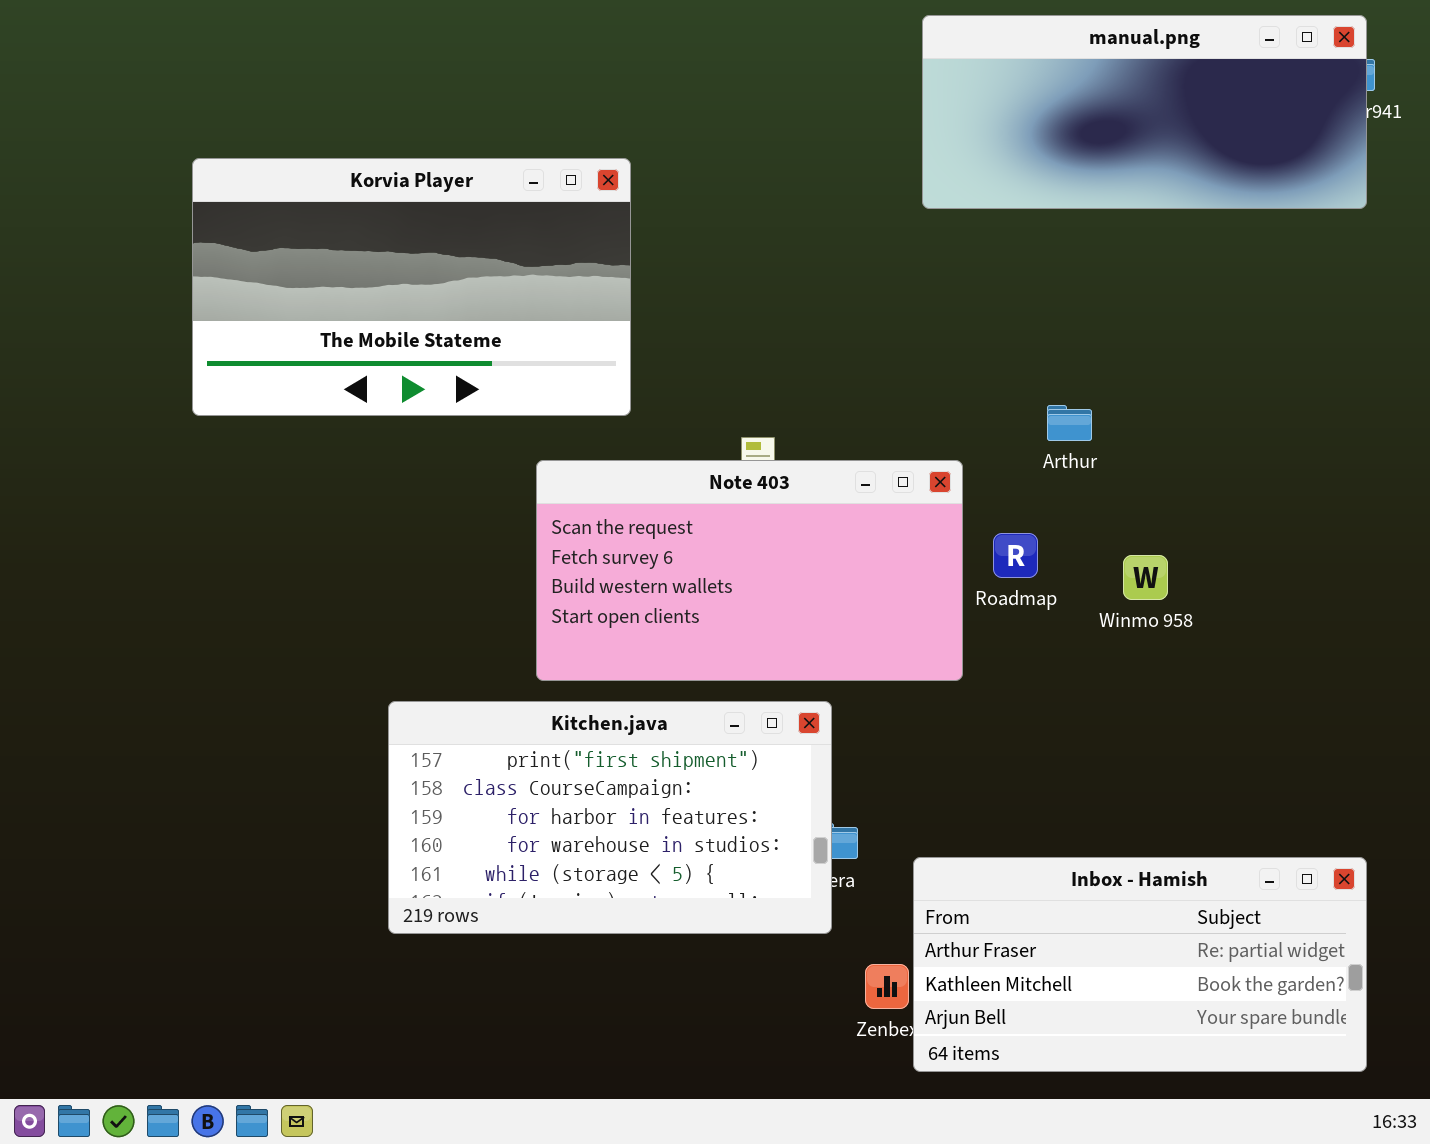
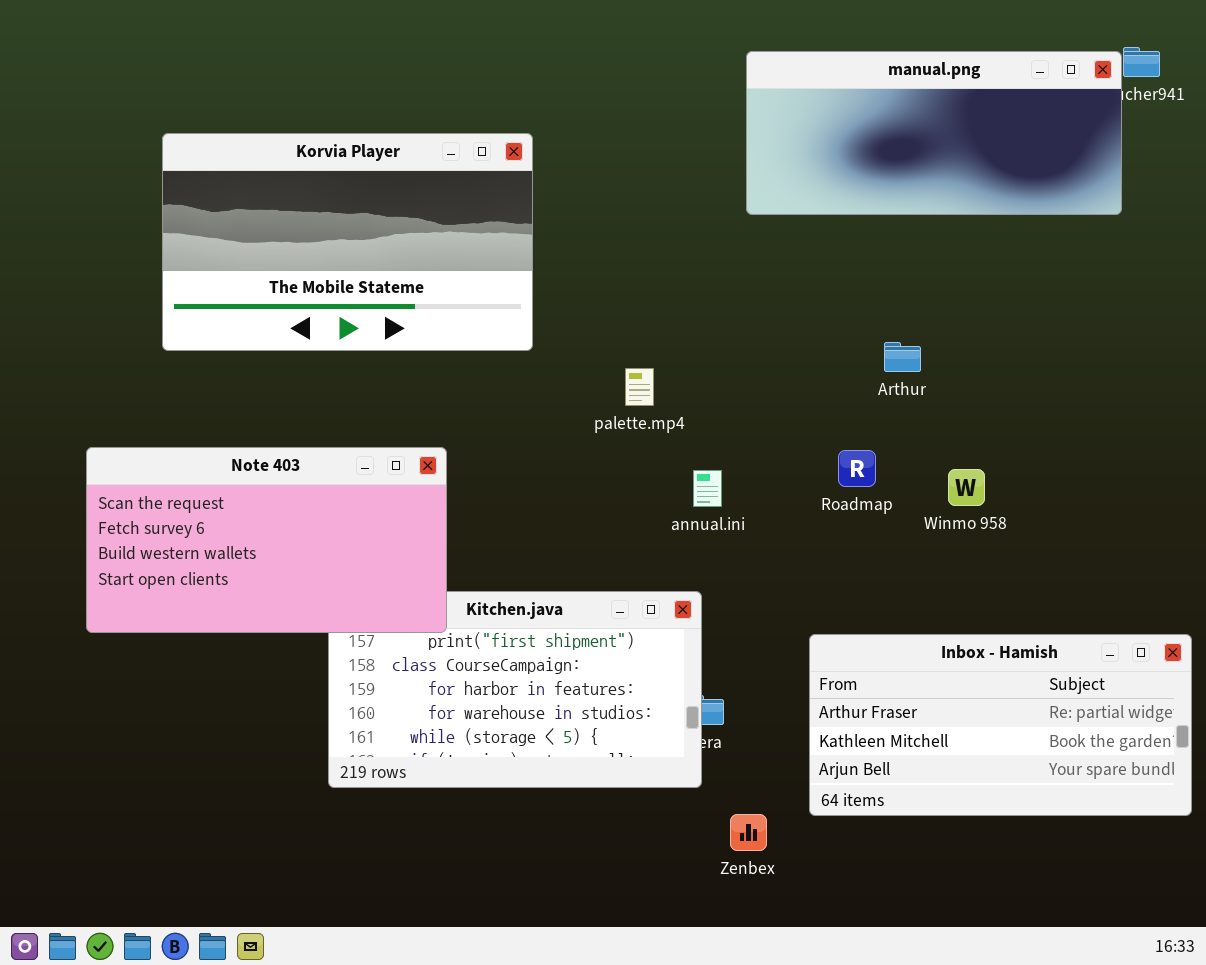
manual.png: [922,15,1367,209] -> [746,51,1122,215], moved
Note 403: [536,460,963,681] -> [86,447,447,633], moved
Inbox - Hamish: [913,857,1367,1072] -> [809,634,1192,816], moved

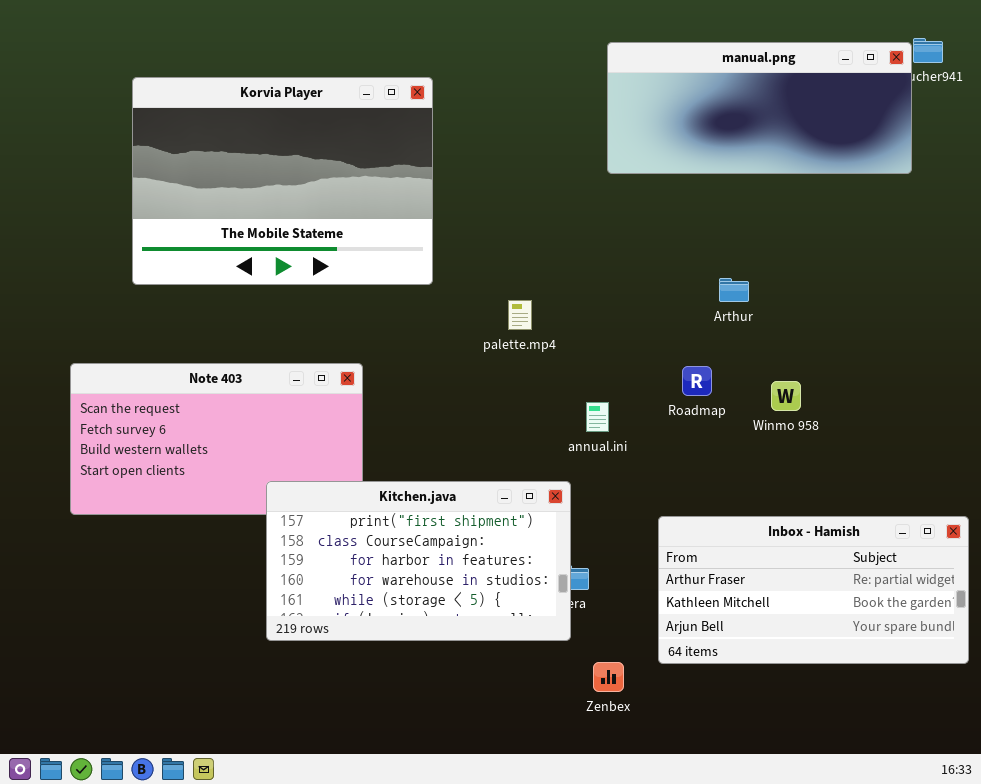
Korvia Player: [162,133,533,351] -> [132,77,433,285], resized
annual.ini: [693,470,722,507] -> [586,402,609,432], moved
Kitchen.java: [328,591,702,788] -> [266,481,571,641], raised

